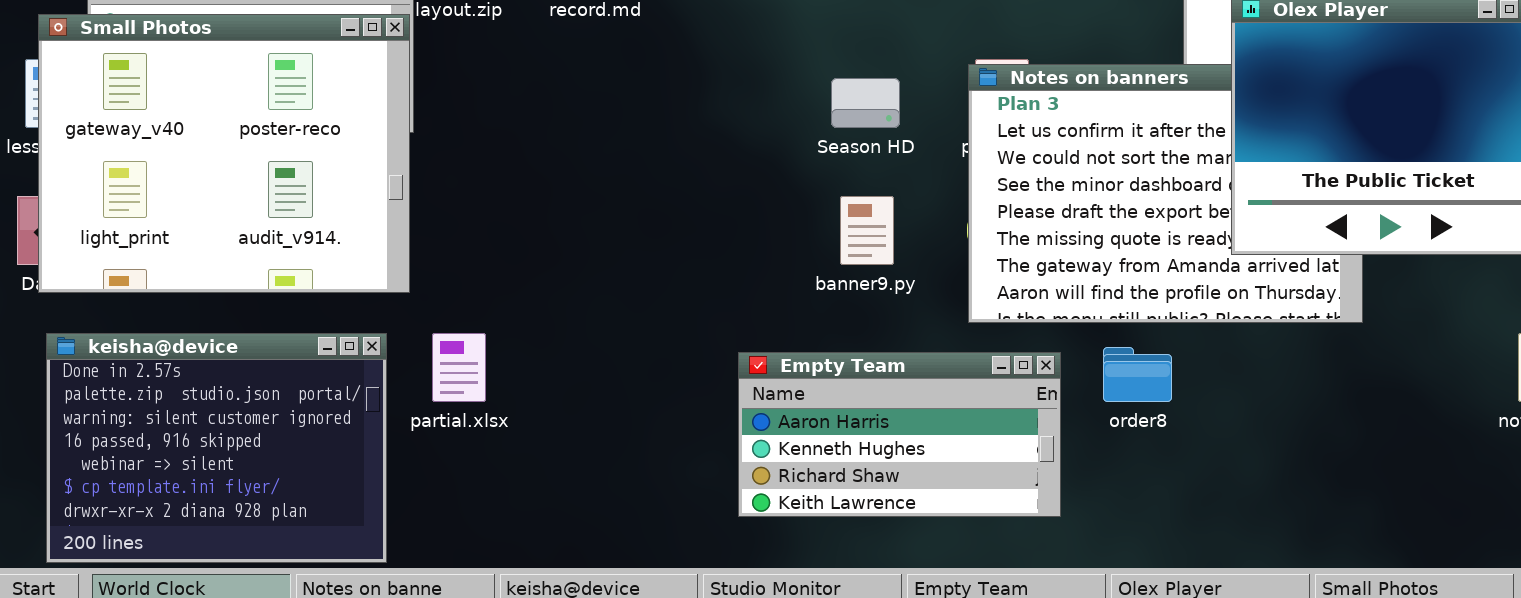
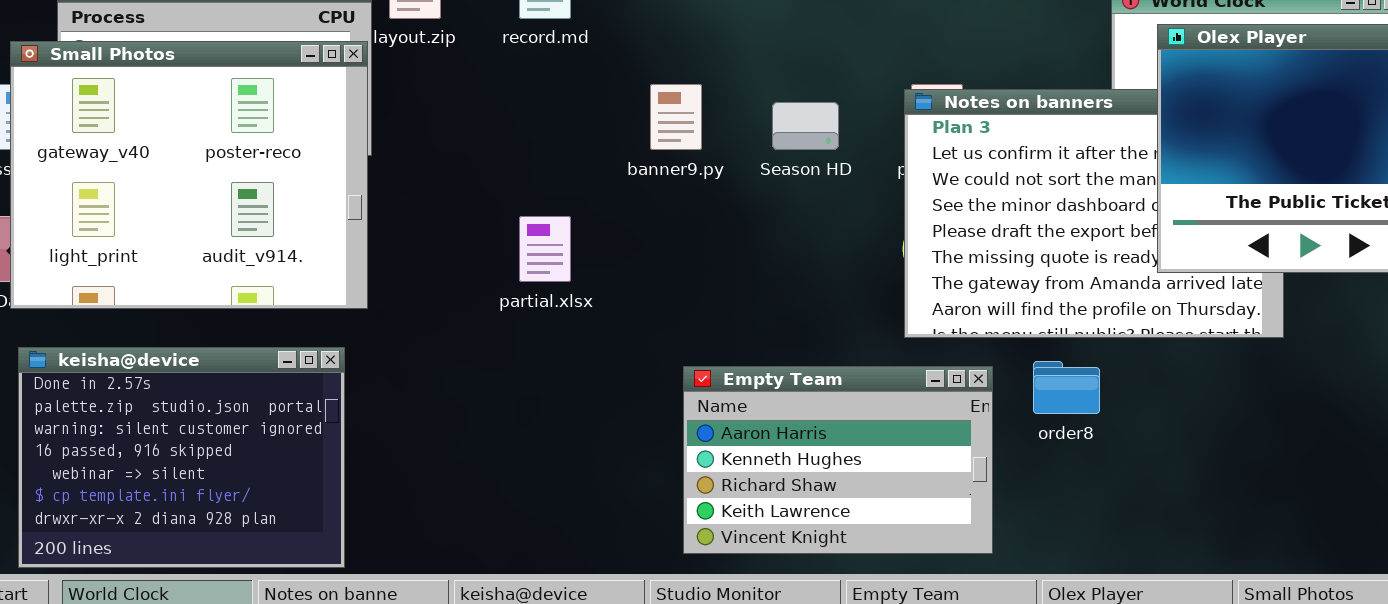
banner9.py: [840,196,894,265] -> [650,84,702,150], moved
partial.xlsx: [432,333,486,402] -> [519,216,571,282], moved
Empty Team: [738,352,1061,517] -> [683,366,993,554], resized

